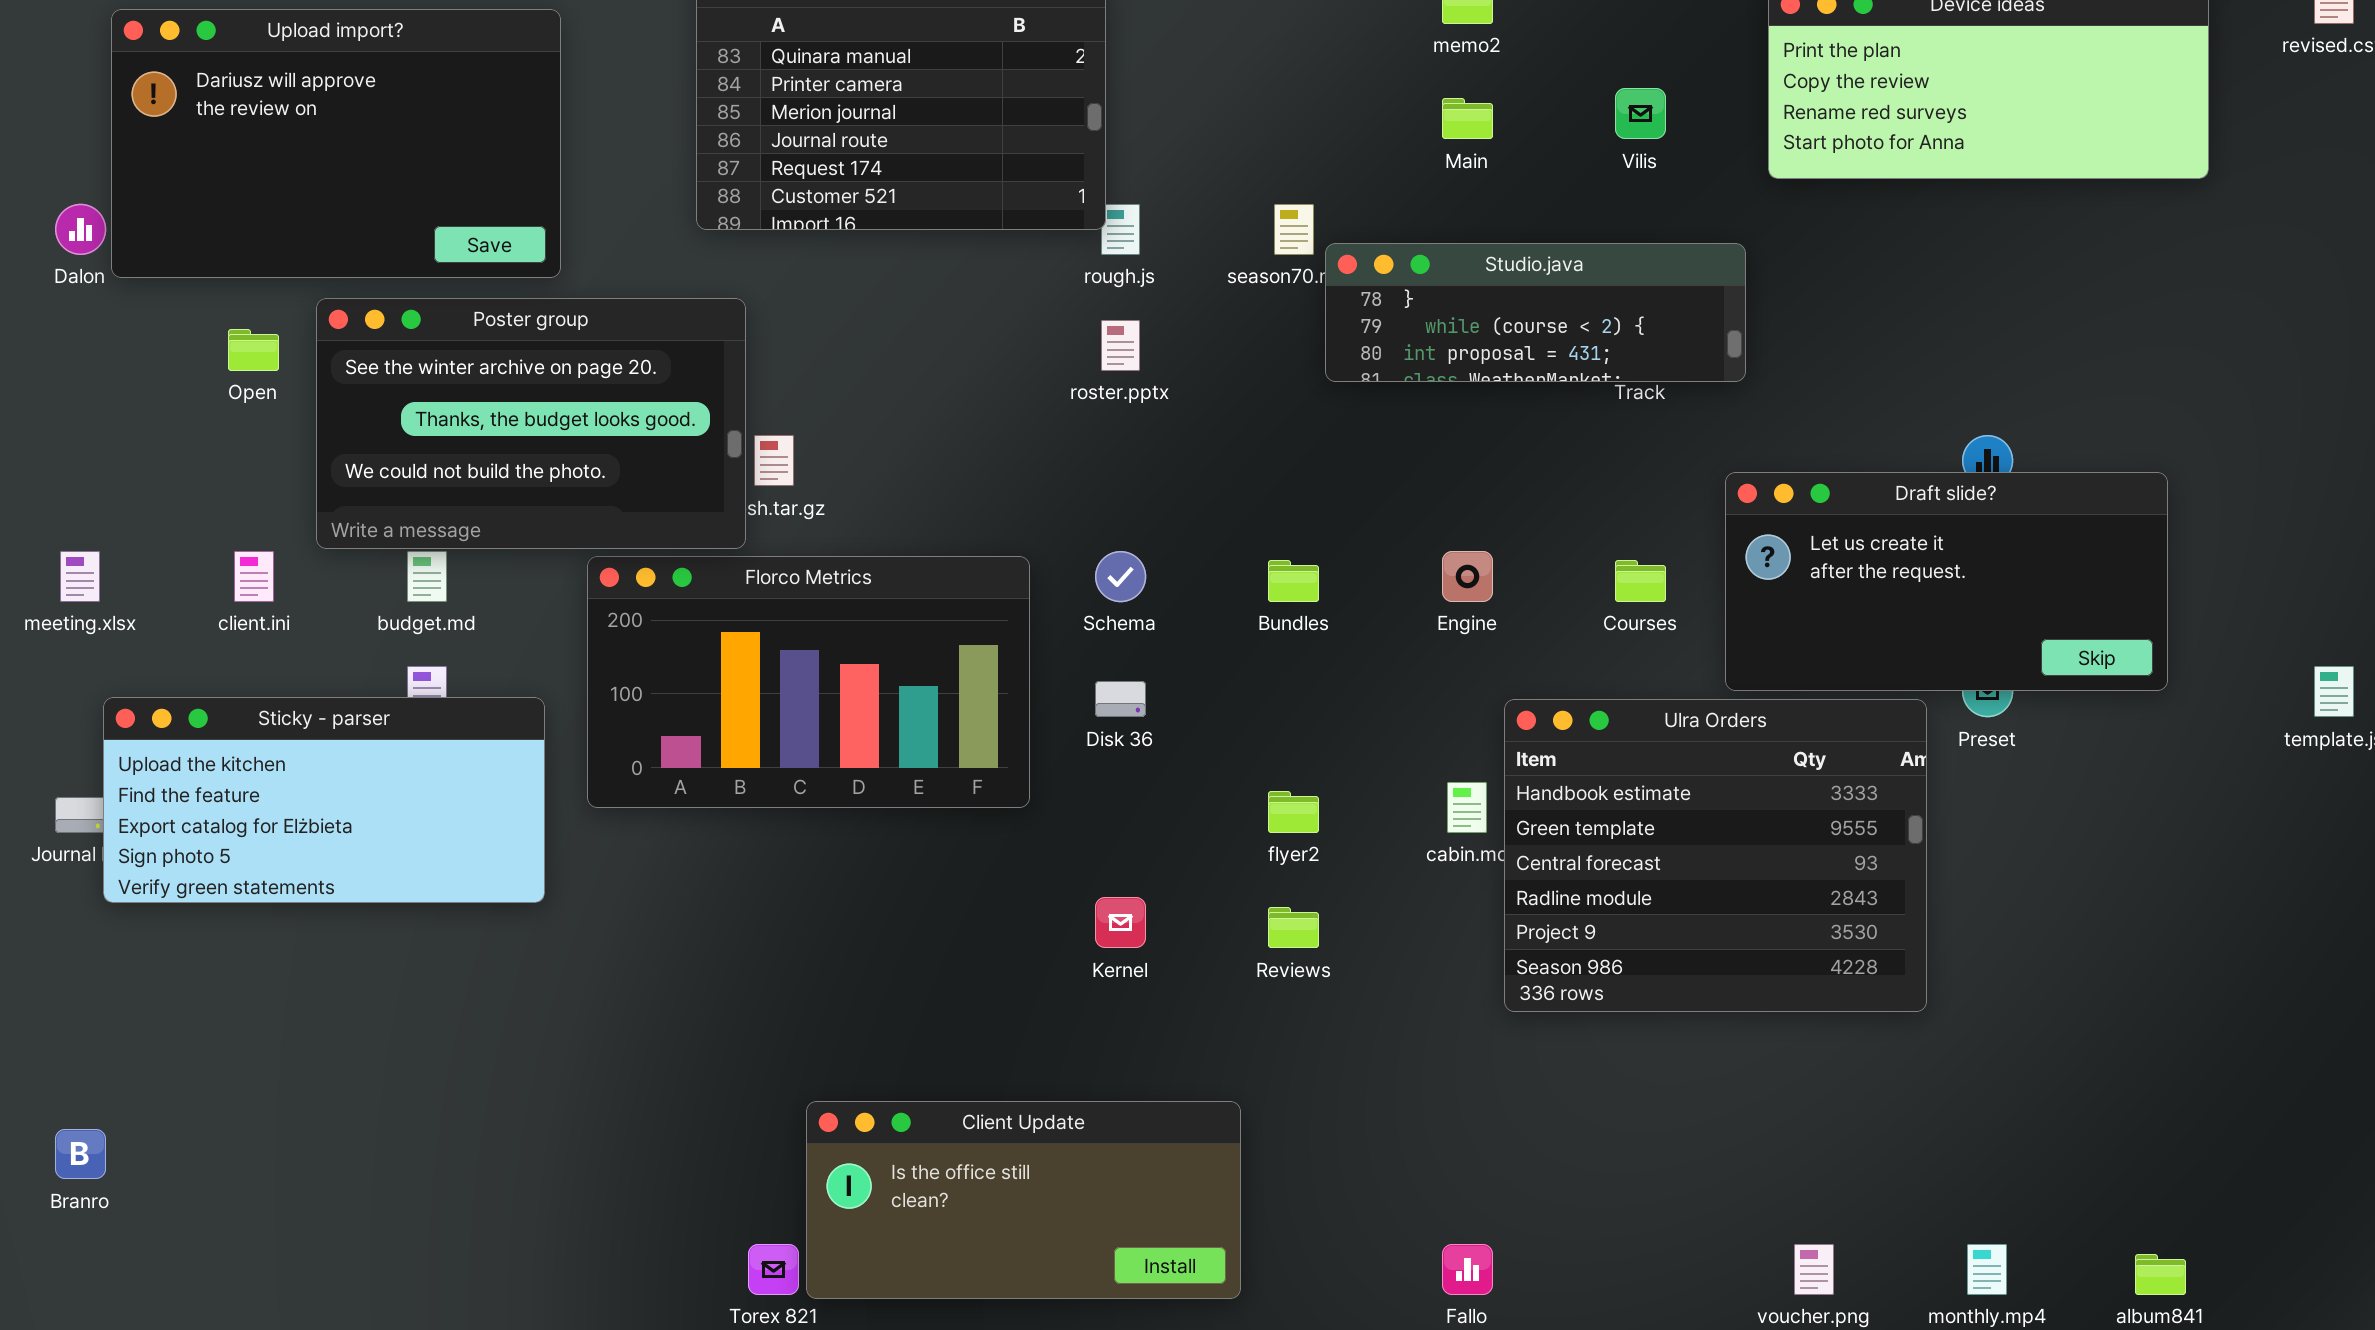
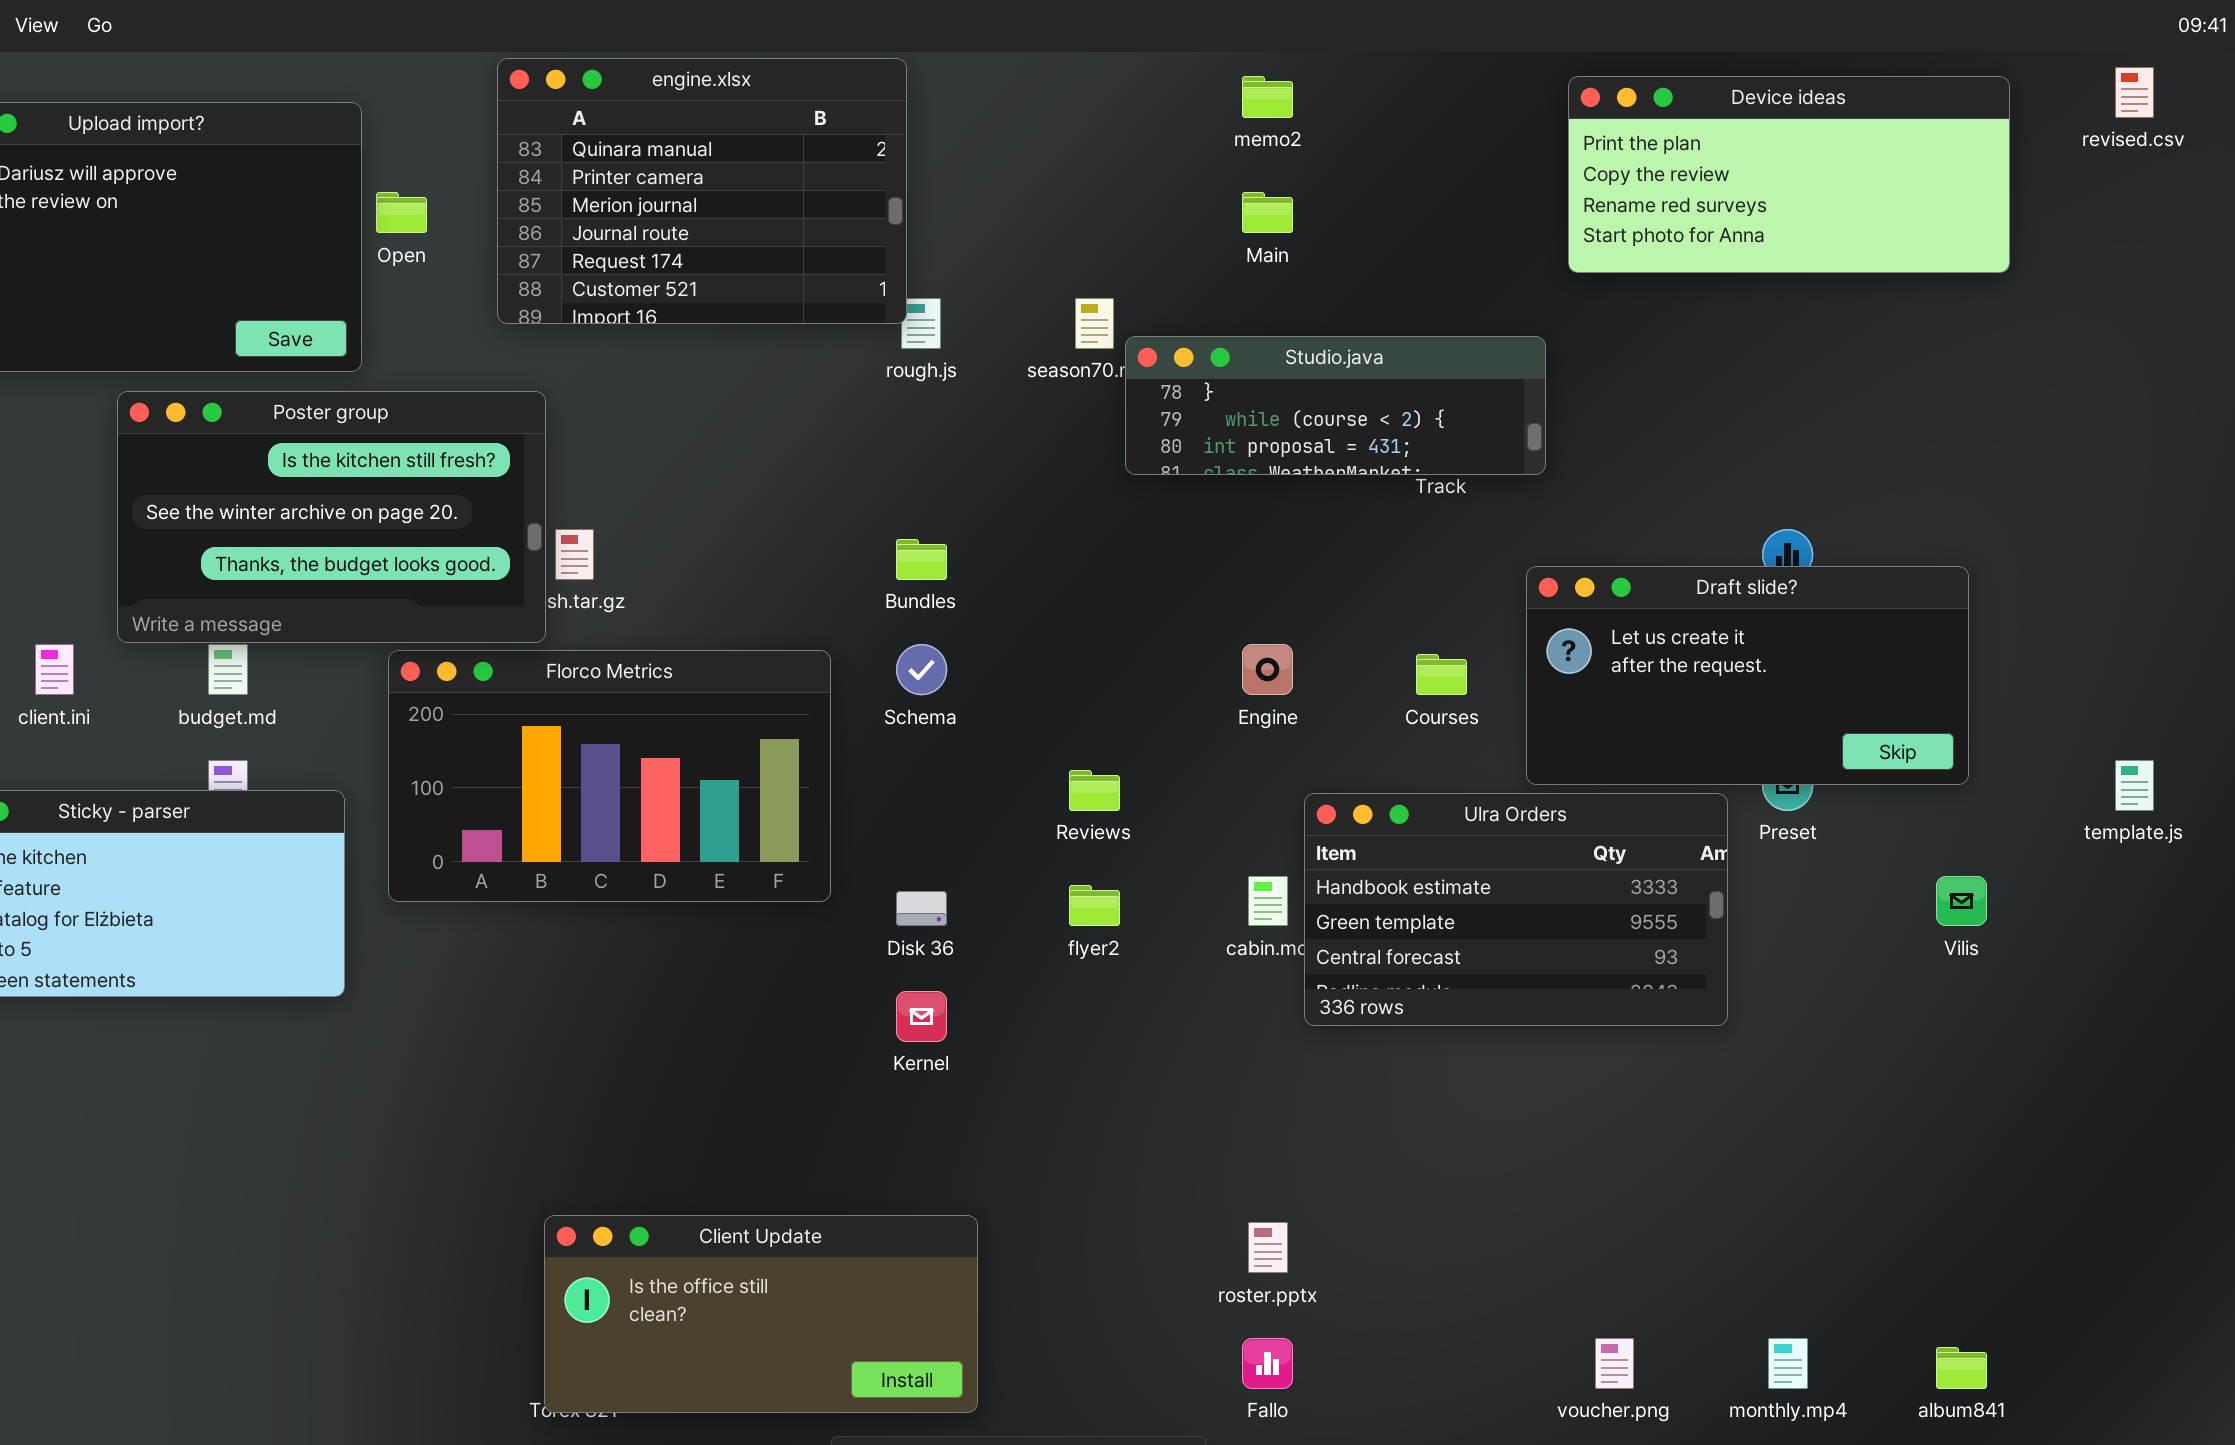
Vilis: [1615,88,1666,139] -> [1936,876,1987,926], moved
Poster group: [316,298,746,549] -> [117,391,546,643], scrolled up 1 row
roster.pptx: [1101,320,1140,371] -> [1248,1222,1288,1273], moved
Open: [228,329,279,371] -> [376,192,427,233], moved
Bundles: [1268,560,1319,602] -> [896,539,947,580], moved
Disk 36: [1095,681,1146,717] -> [896,891,947,926], moved
Ulra Orders: [1504,699,1927,1012] -> [1304,793,1728,1026], resized
Reviews: [1268,907,1319,948] -> [1069,770,1120,811], moved
Client Update: [806,1101,1241,1299] -> [544,1215,978,1413], moved

